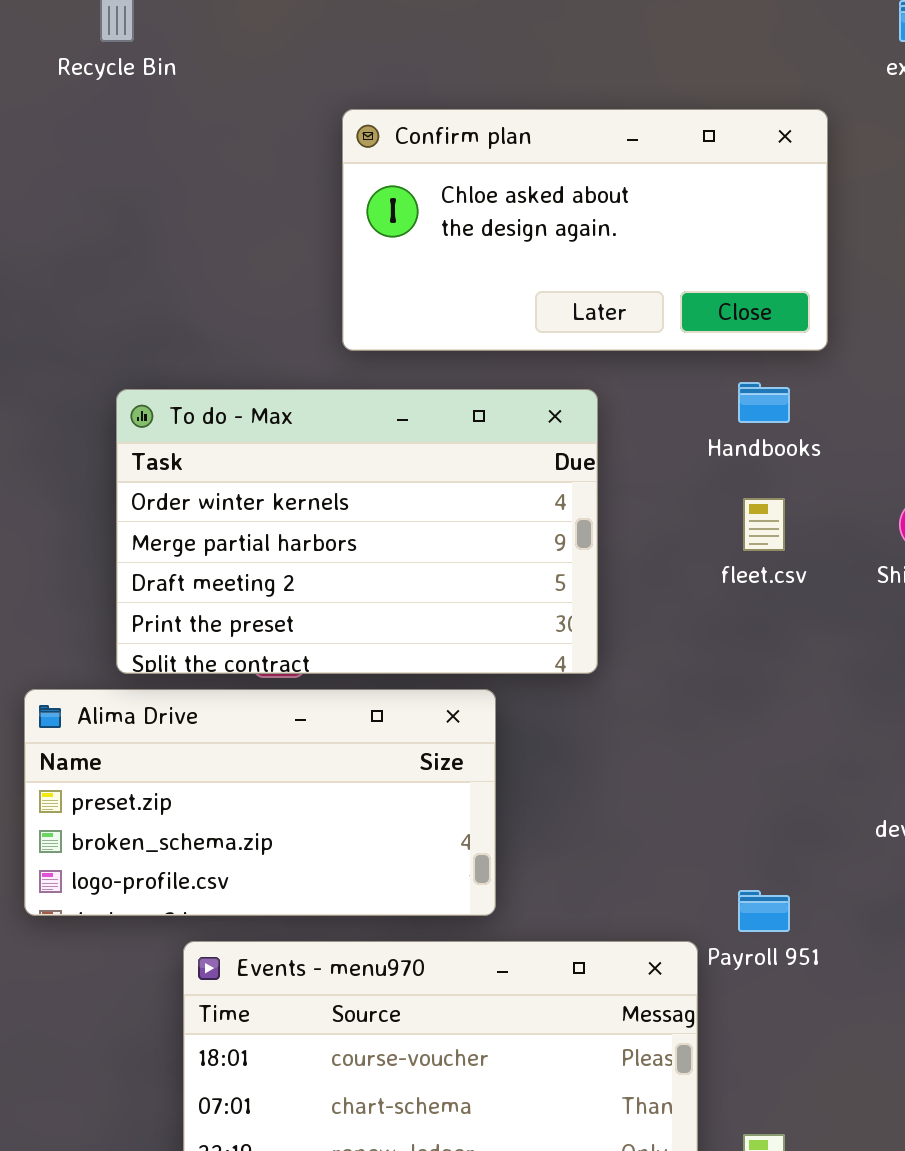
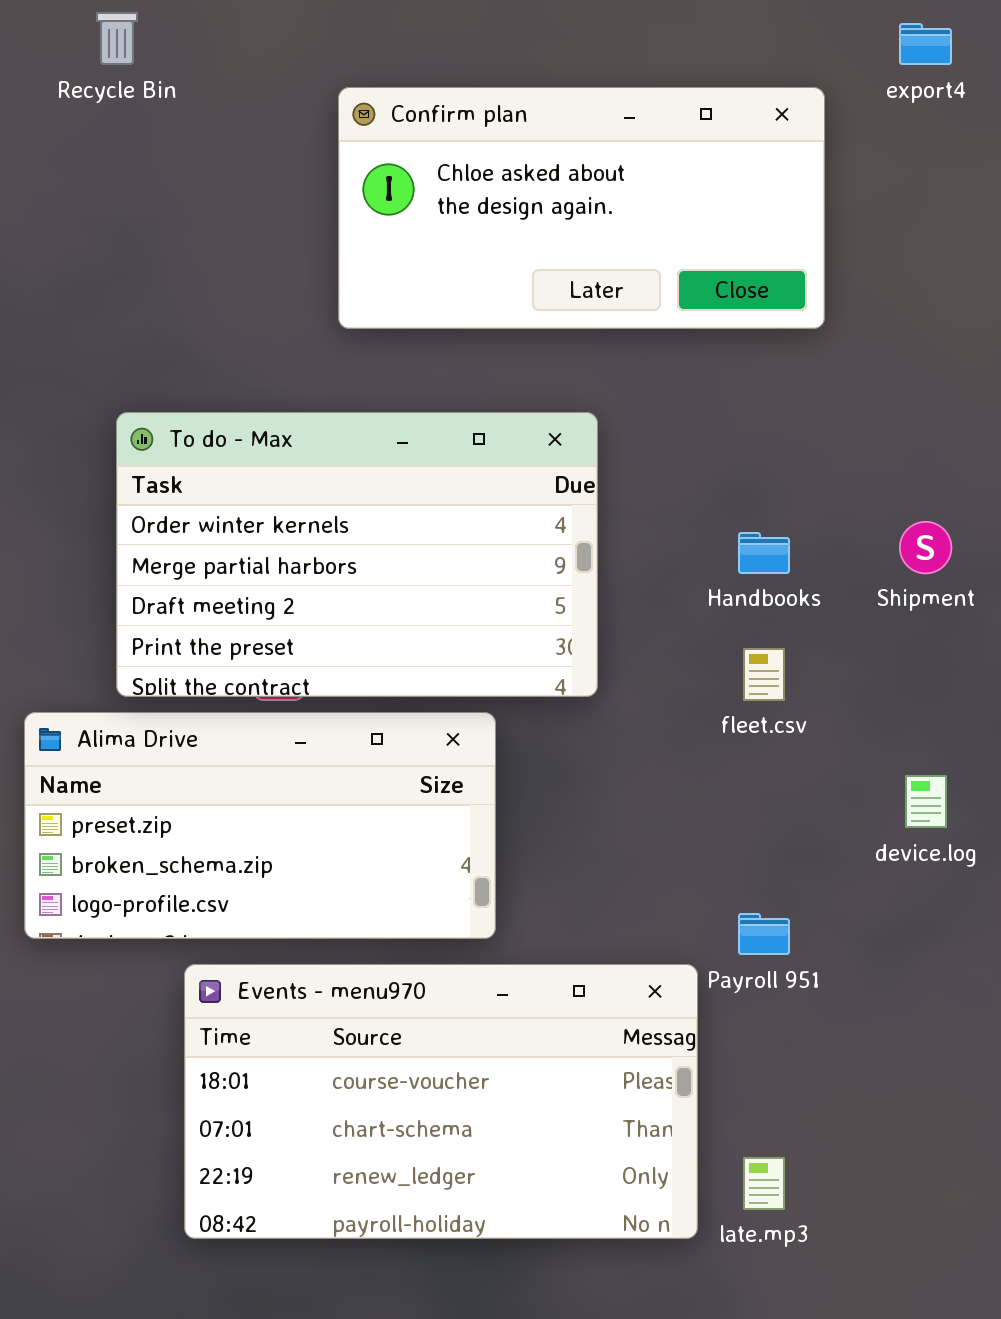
Confirm plan: [342,109,828,351] -> [338,87,825,329], moved
Handbooks: [738,382,790,423] -> [738,532,790,574], moved
fleet.csv: [743,498,785,551] -> [743,648,785,701], moved

